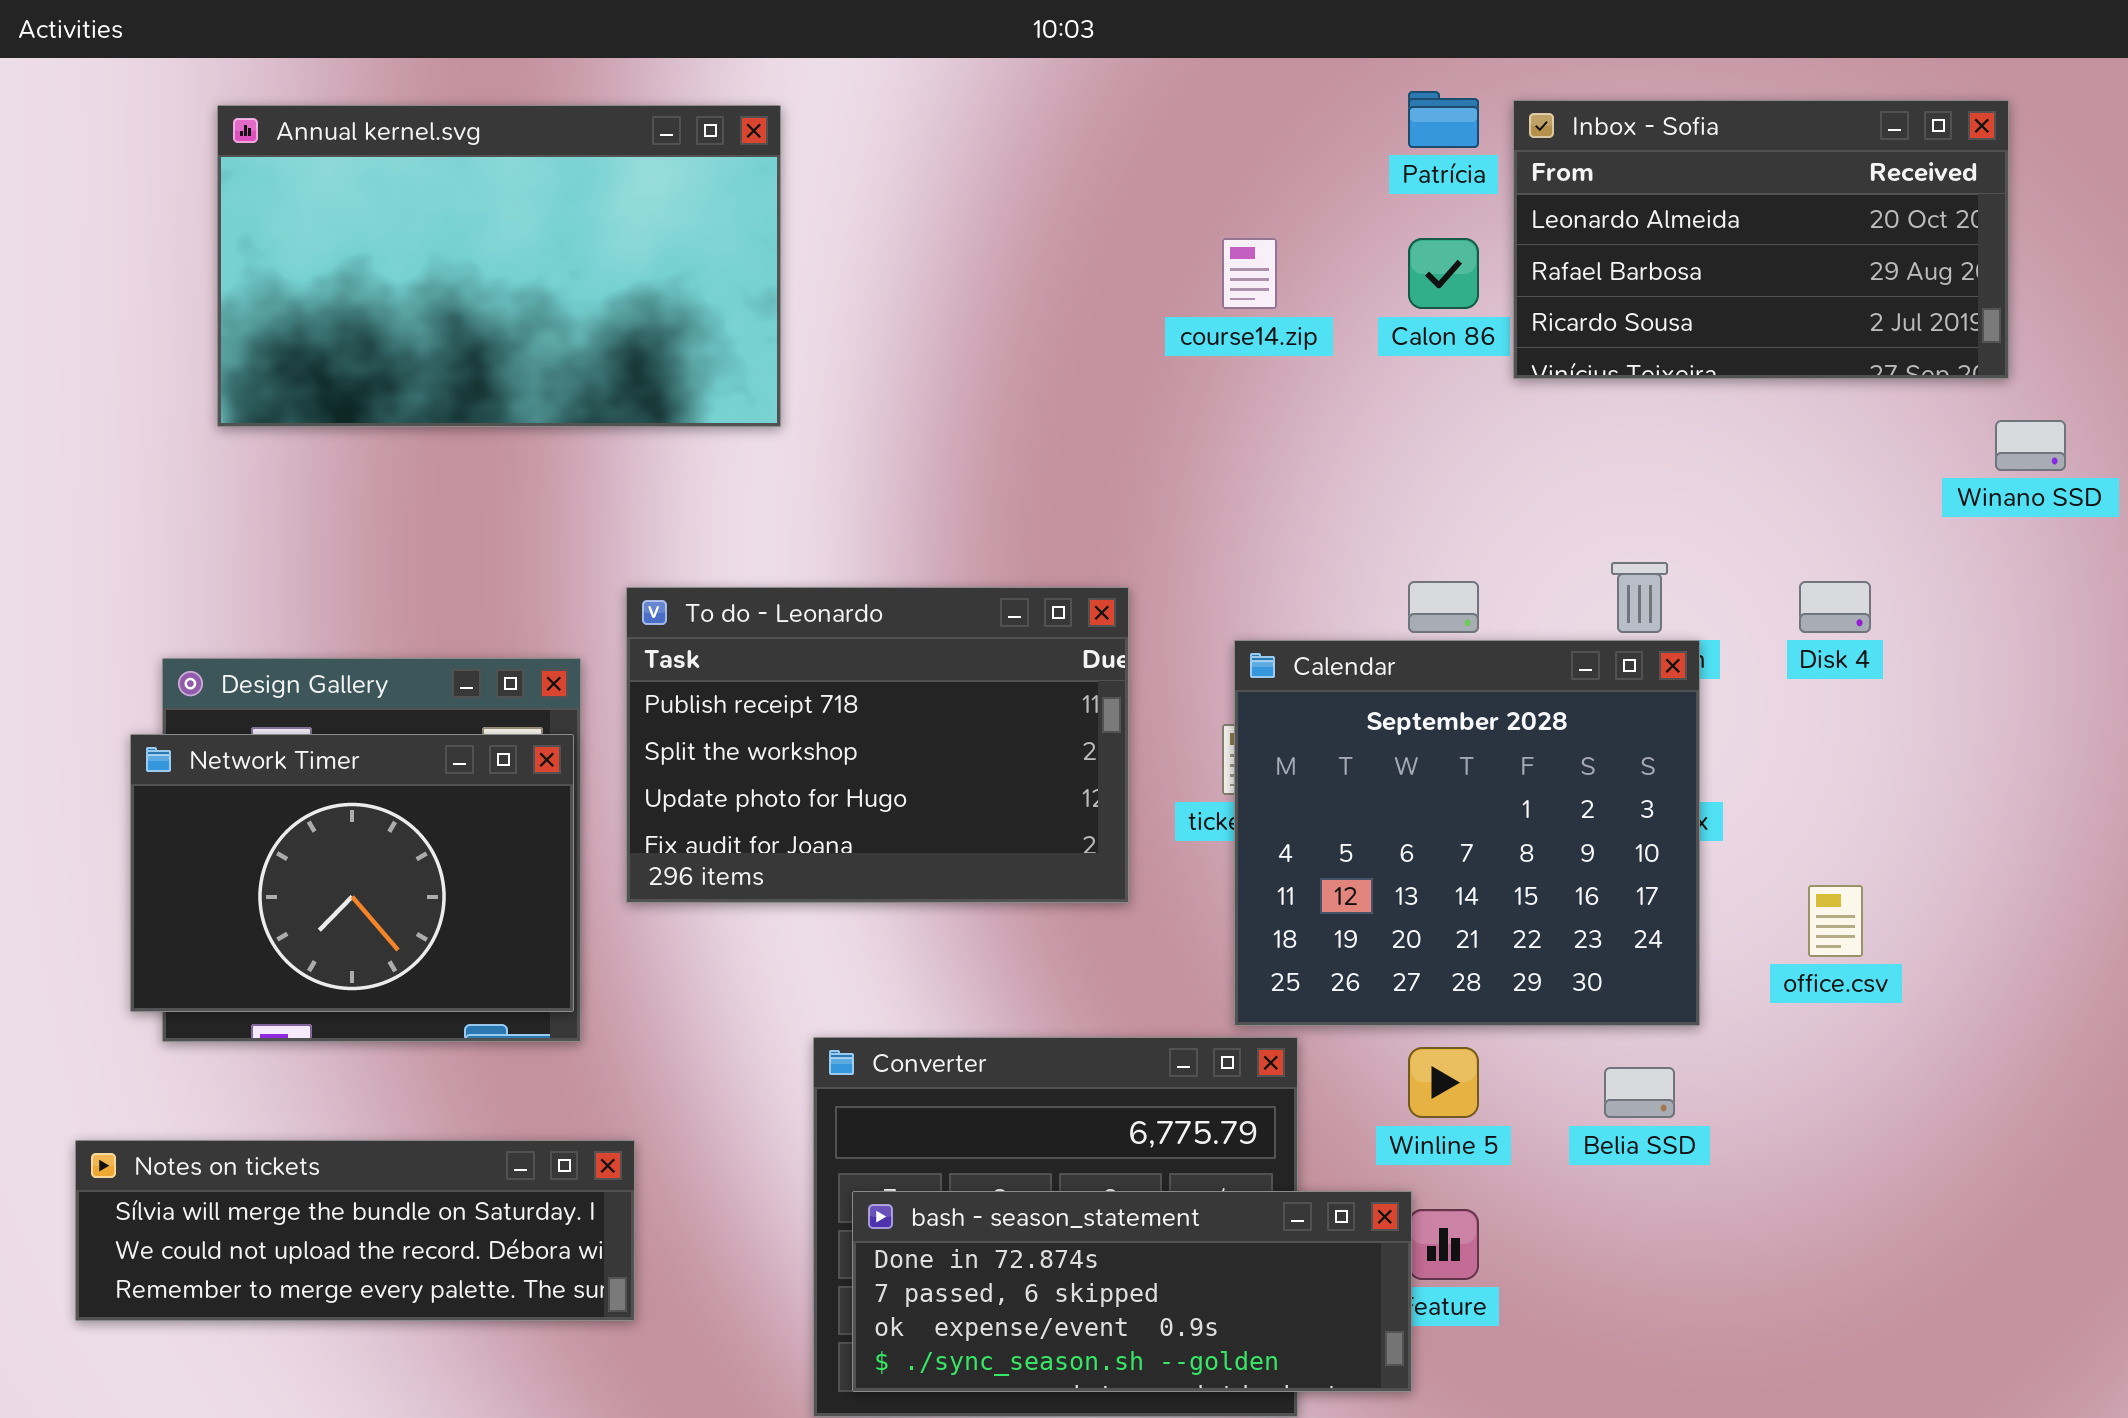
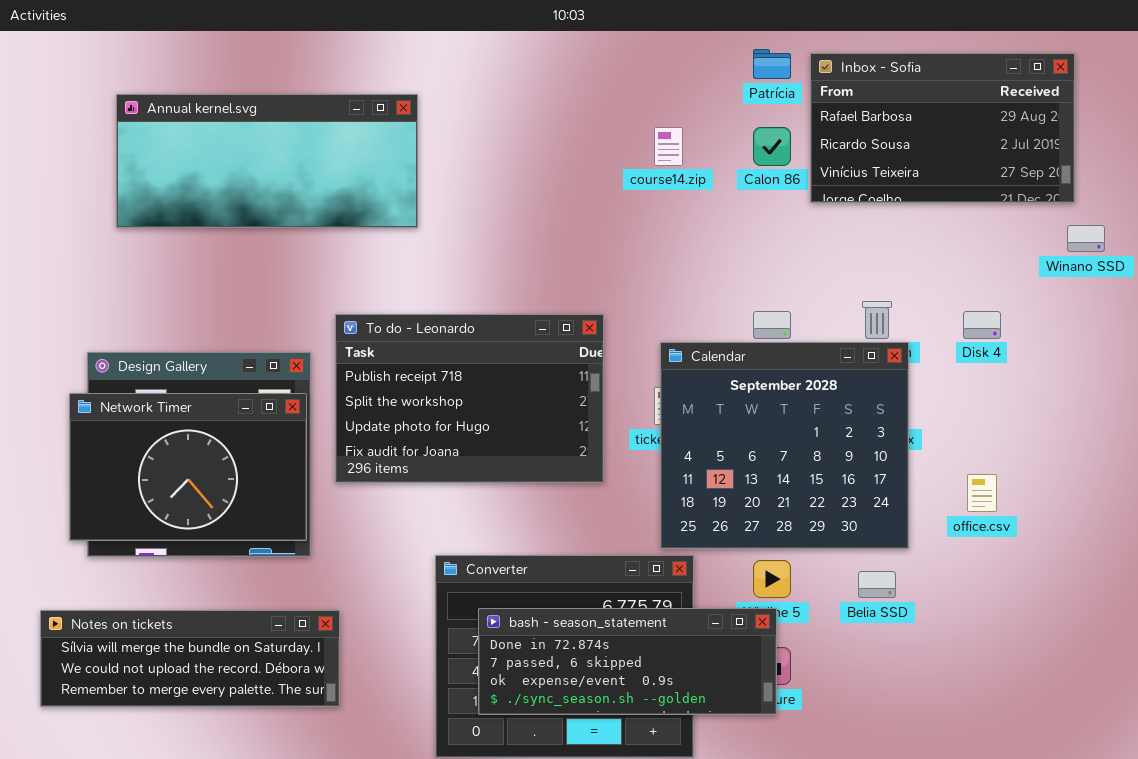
Inbox - Sofia: [1513,100,2009,379] -> [810,53,1075,203], scrolled down 1 row
Annual kernel.svg: [217,105,781,427] -> [116,94,418,228], resized
bash - season_statement: [852,1191,1412,1392] -> [478,608,777,715], moved

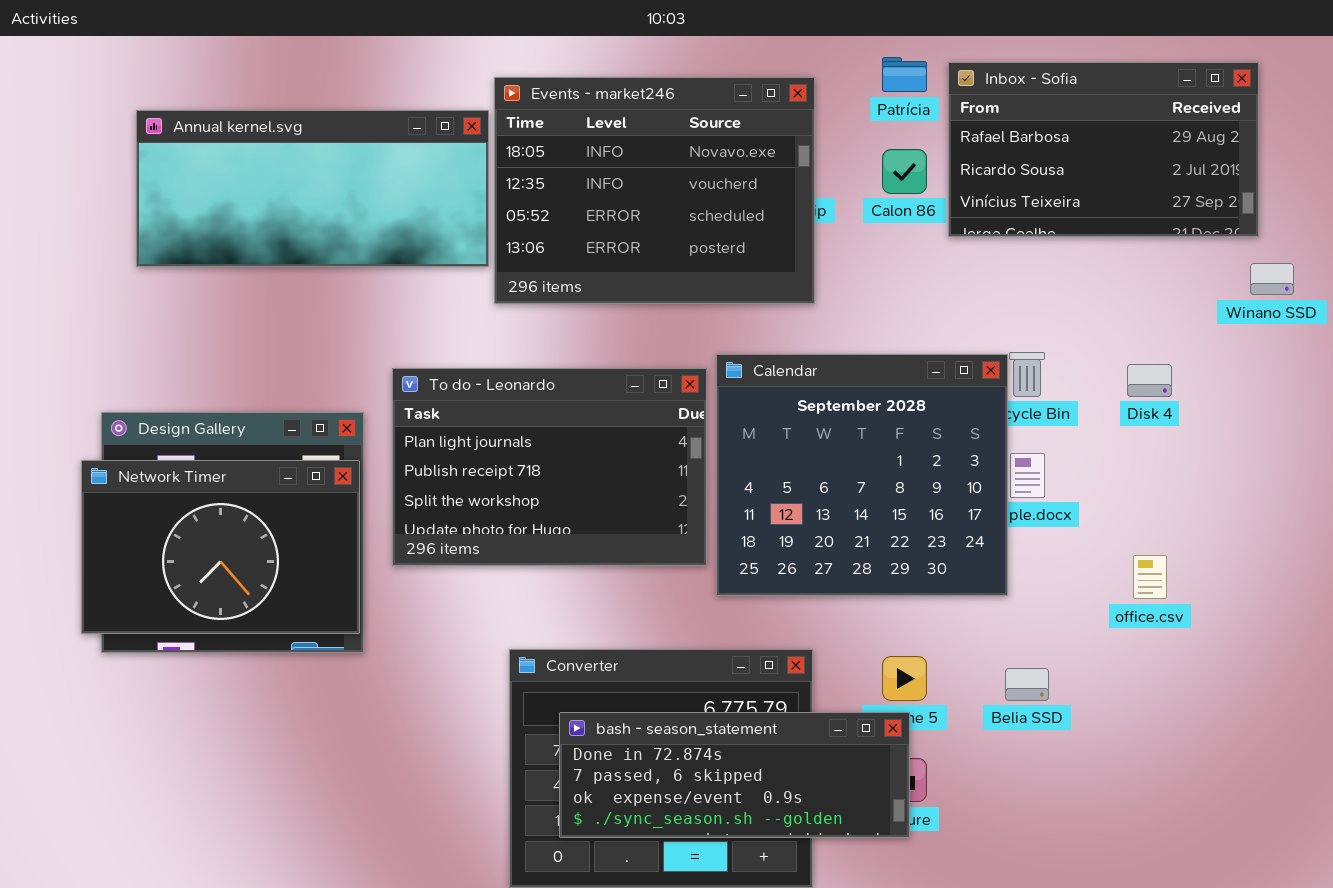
Events - market246: none -> [494,77,815,304], opened
To do - Leonardo: [335,314,604,483] -> [392,368,707,566], scrolled up 1 row
Calendar: [660,342,909,549] -> [716,354,1008,596], moved
Notes on tickets: [40,610,340,707] -> none, closed

